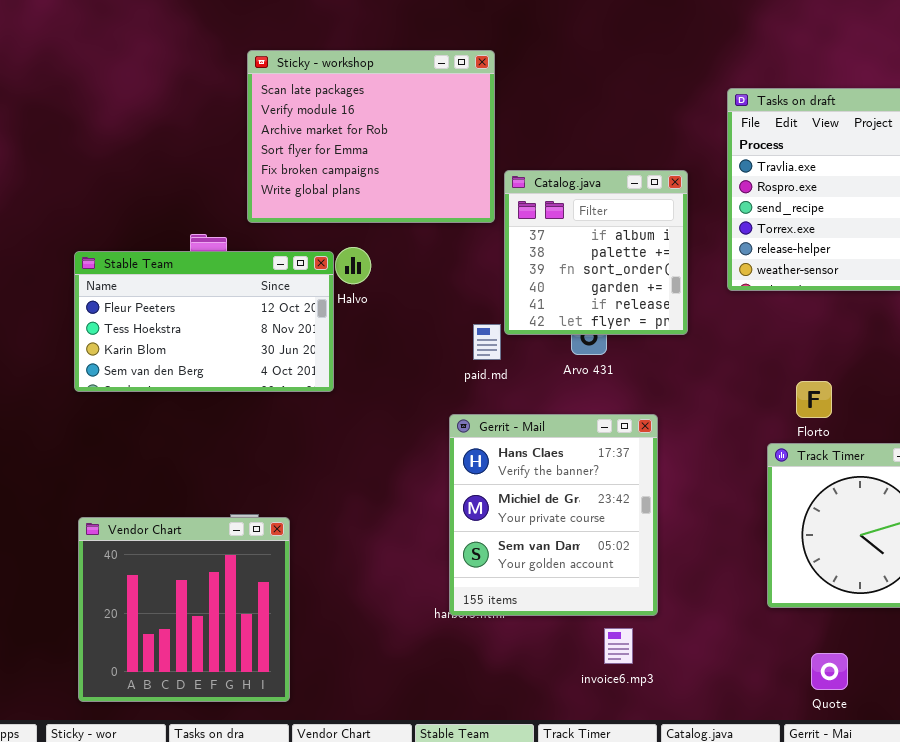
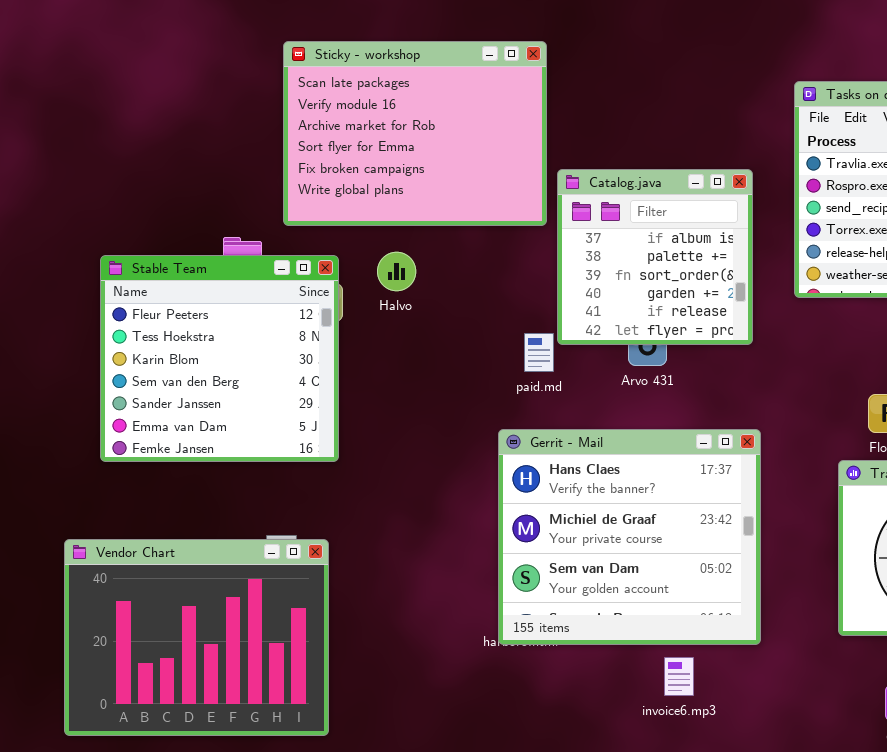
Stable Team: [74,251,334,392] -> [100,255,339,462], resized
Gerrit - Mail: [449,414,658,616] -> [498,429,761,645], resized
Vendor Chart: [78,517,290,702] -> [64,539,329,736], resized

